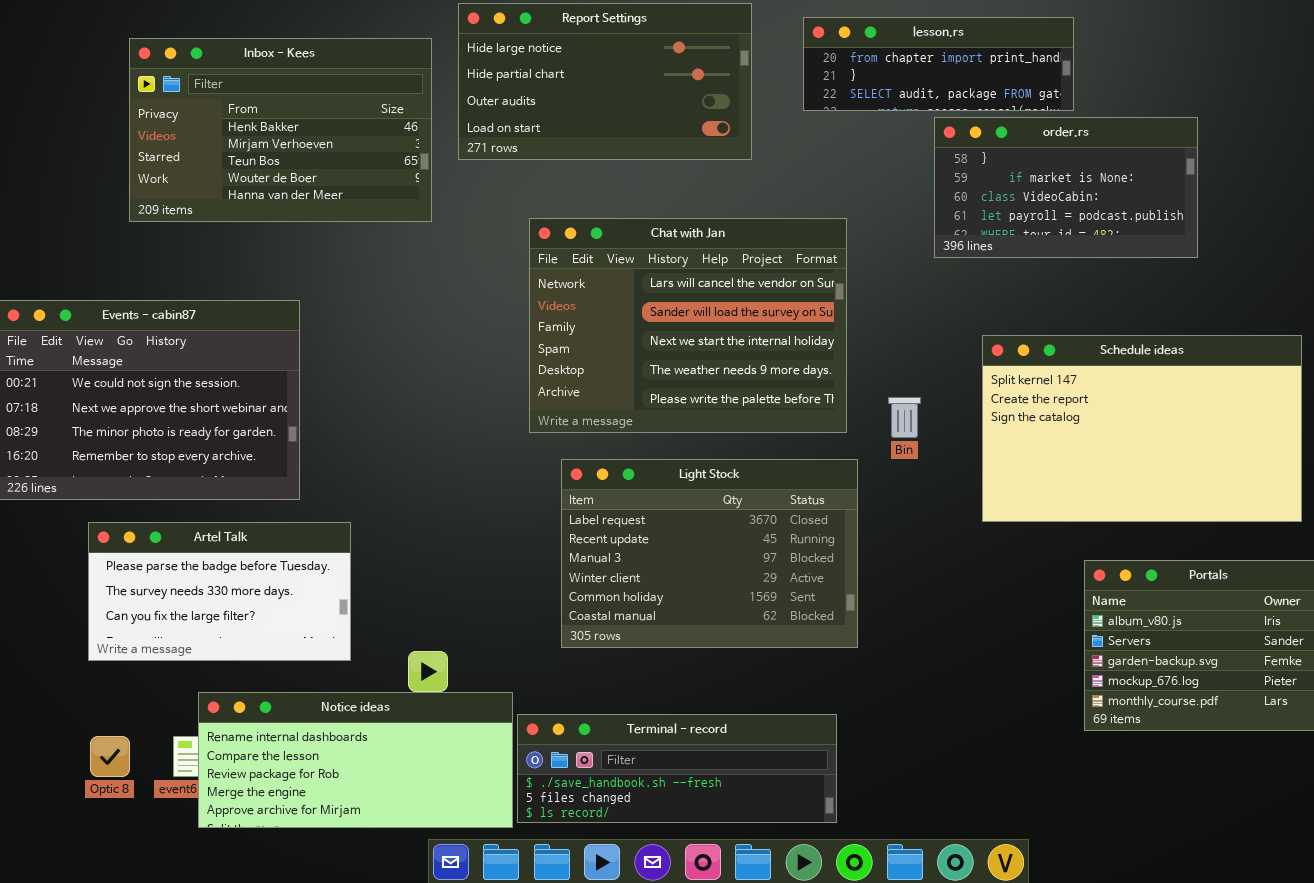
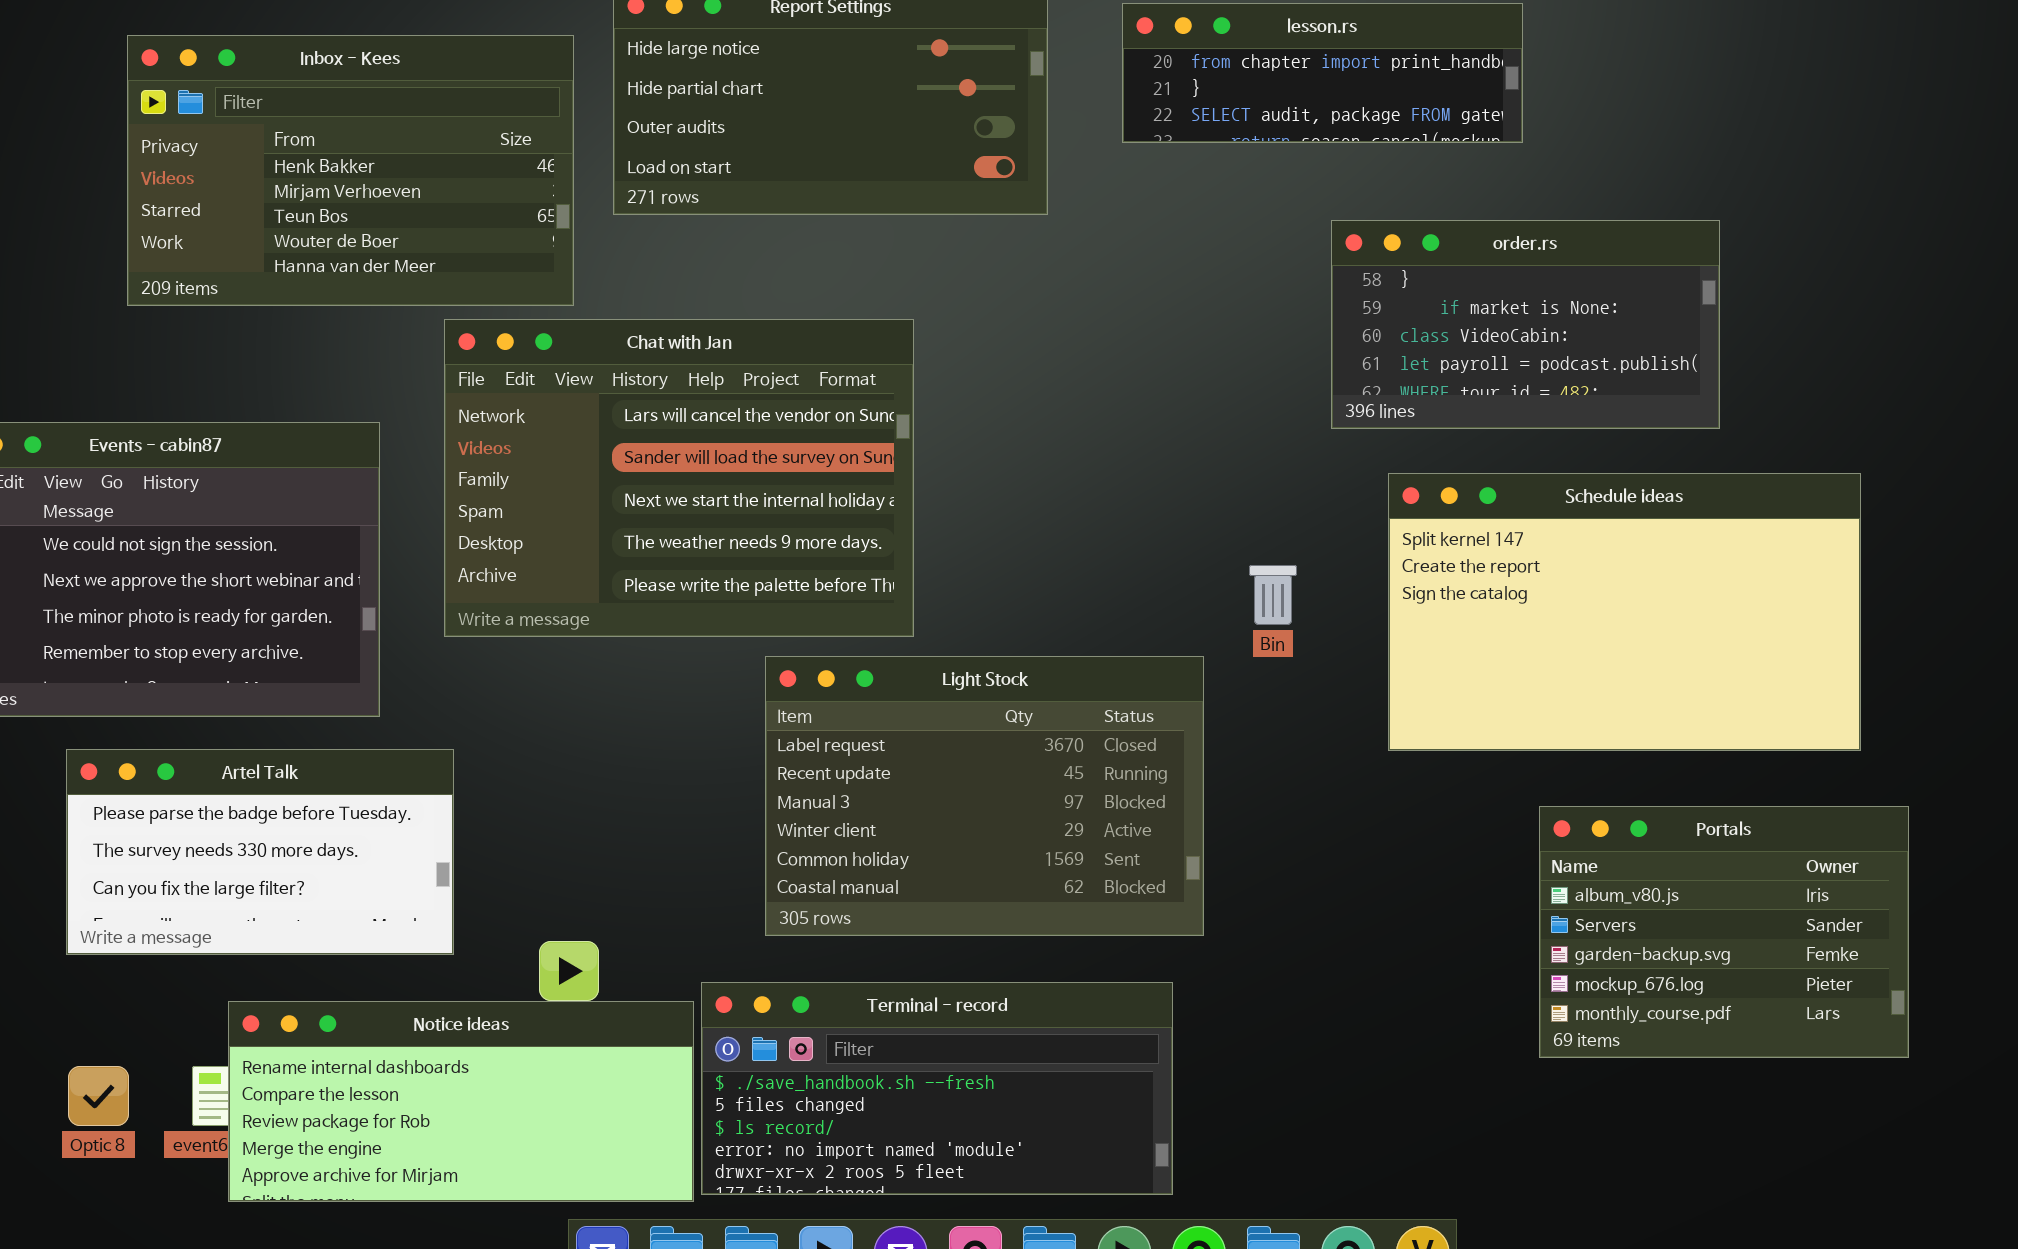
order.rs: [934,117,1198,258] -> [1331,220,1720,429], moved
Chat with Jan: [529,218,847,433] -> [444,319,914,637], moved
Terminal - record: [517,714,837,823] -> [701,982,1173,1195], resized

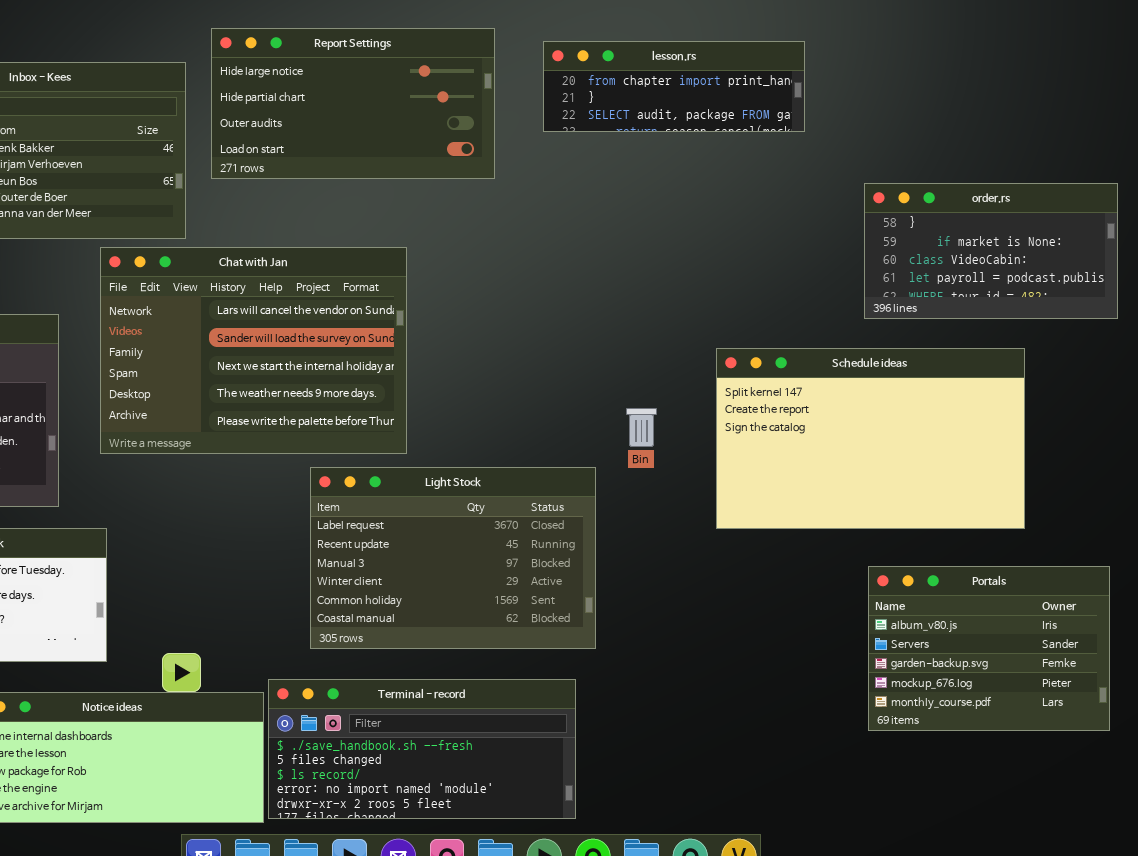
order.rs: [1331,220,1720,429] -> [864,183,1118,319], moved
Portals: [1539,806,1909,1058] -> [868,566,1110,731], moved

